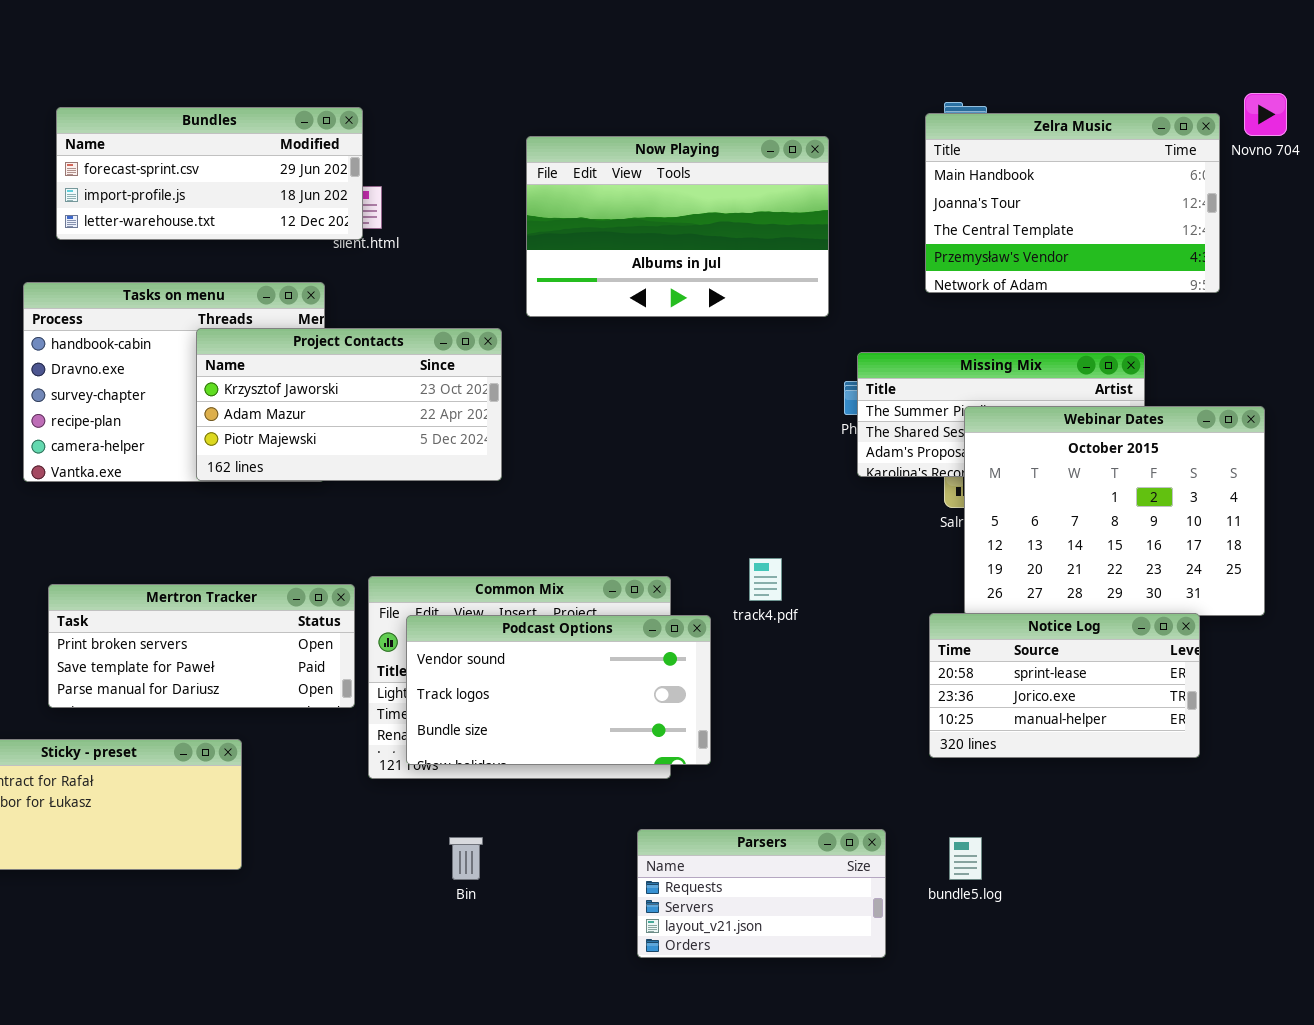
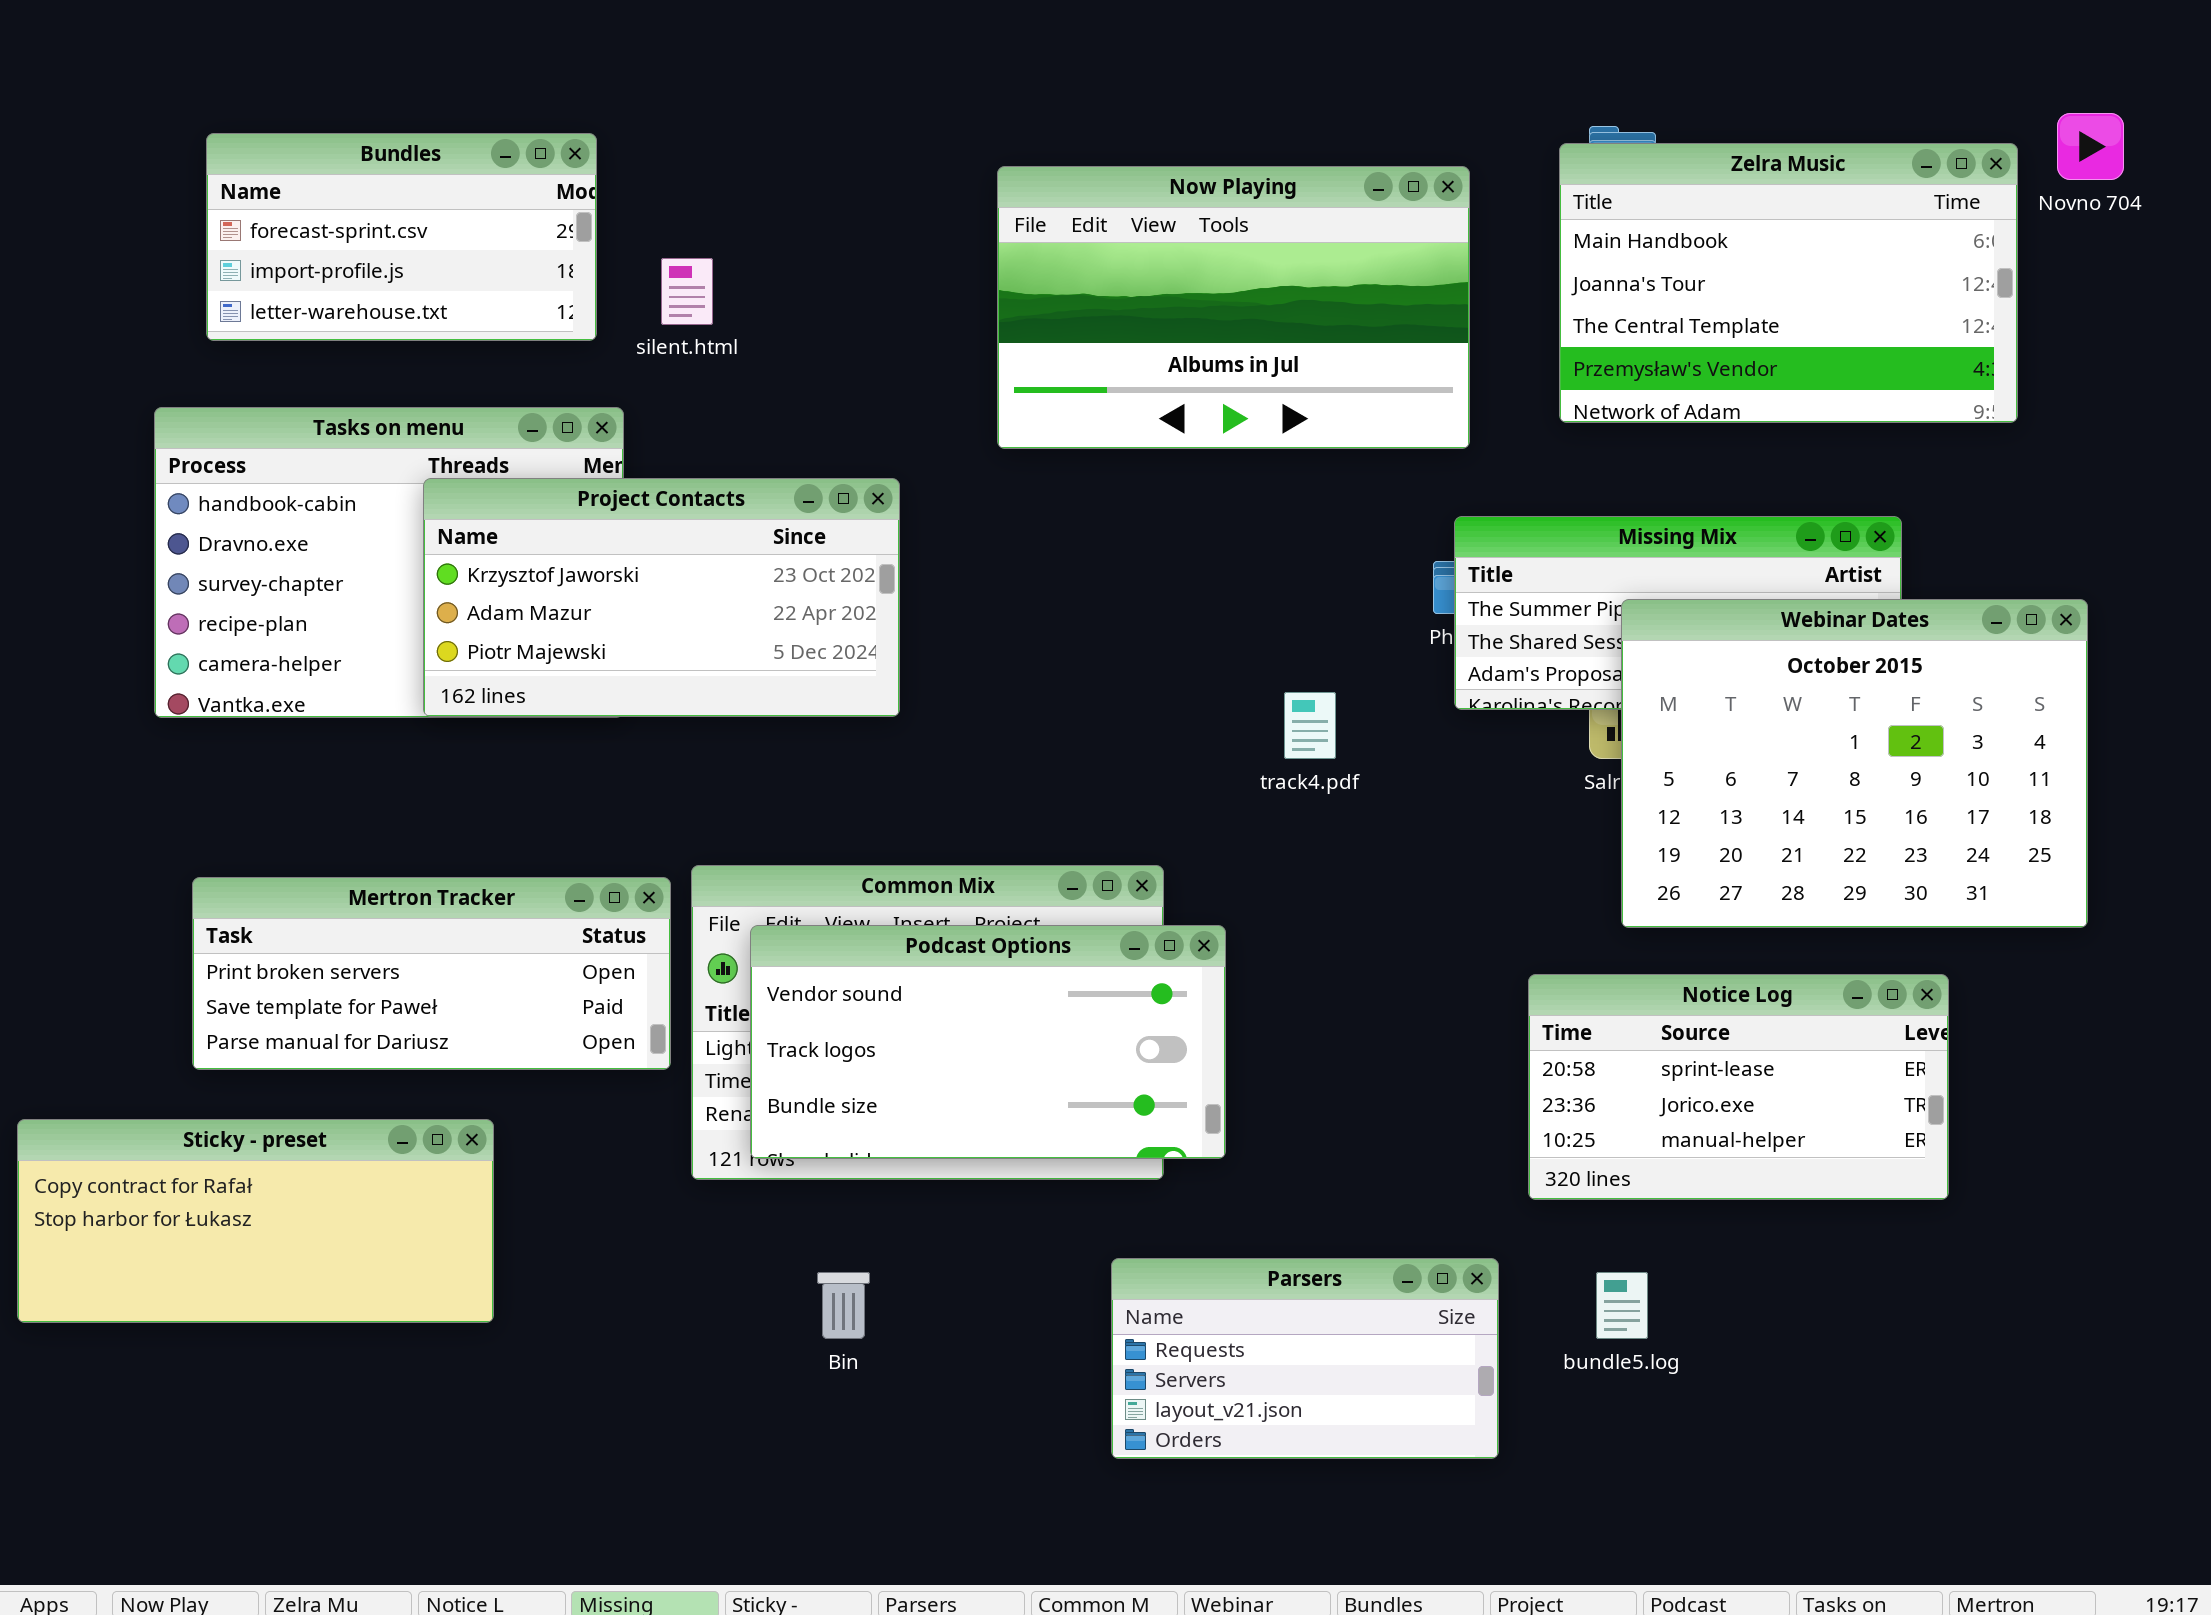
Bundles: [56,107,363,240] -> [206,133,597,341], resized
Now Playing: [526,136,829,317] -> [997,166,1470,449], moved
track4.pdf: [749,558,782,601] -> [1284,692,1336,759], moved
Notice Log: [929,613,1200,758] -> [1528,974,1949,1200], moved

